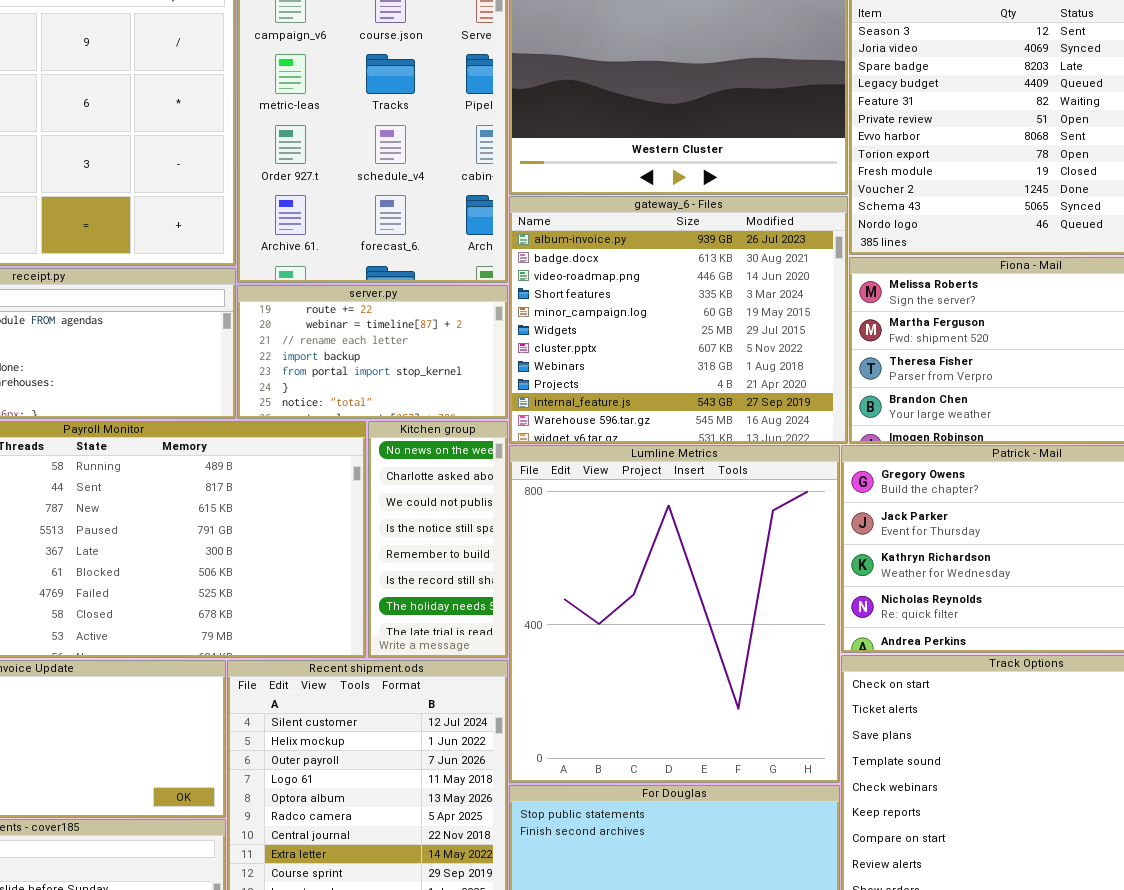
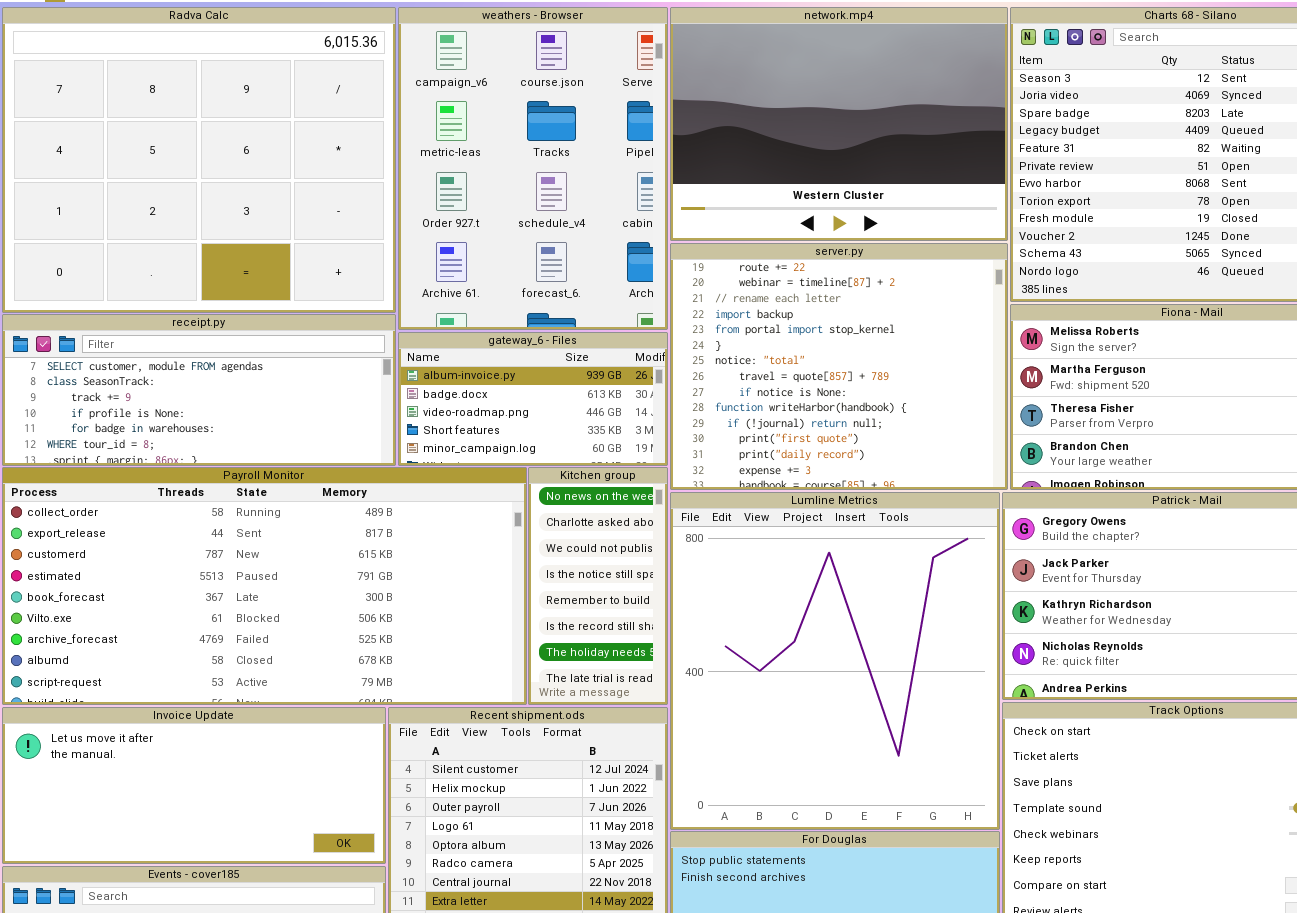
gateway_6 - Files: [509,196,848,444] -> [398,332,668,466], moved, resized
server.py: [237,285,508,419] -> [670,243,1008,490], moved, resized

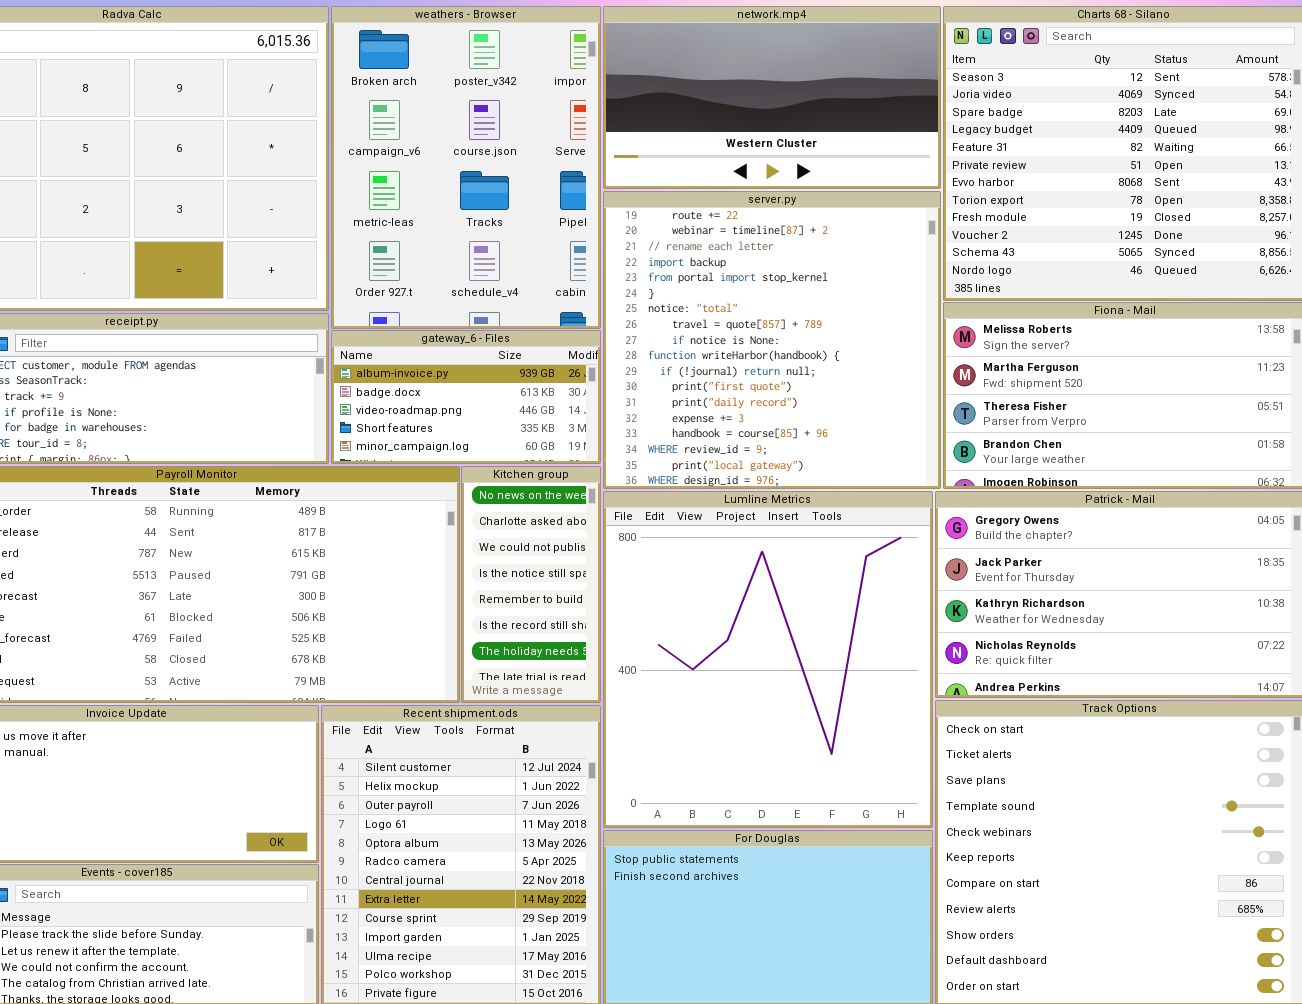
weathers - Browser: [398,7,668,330] -> [331,6,601,329], scrolled up 1 row
network.mp4: [670,7,1008,241] -> [603,6,941,189], resized
server.py: [670,243,1008,490] -> [603,191,941,489], resized

